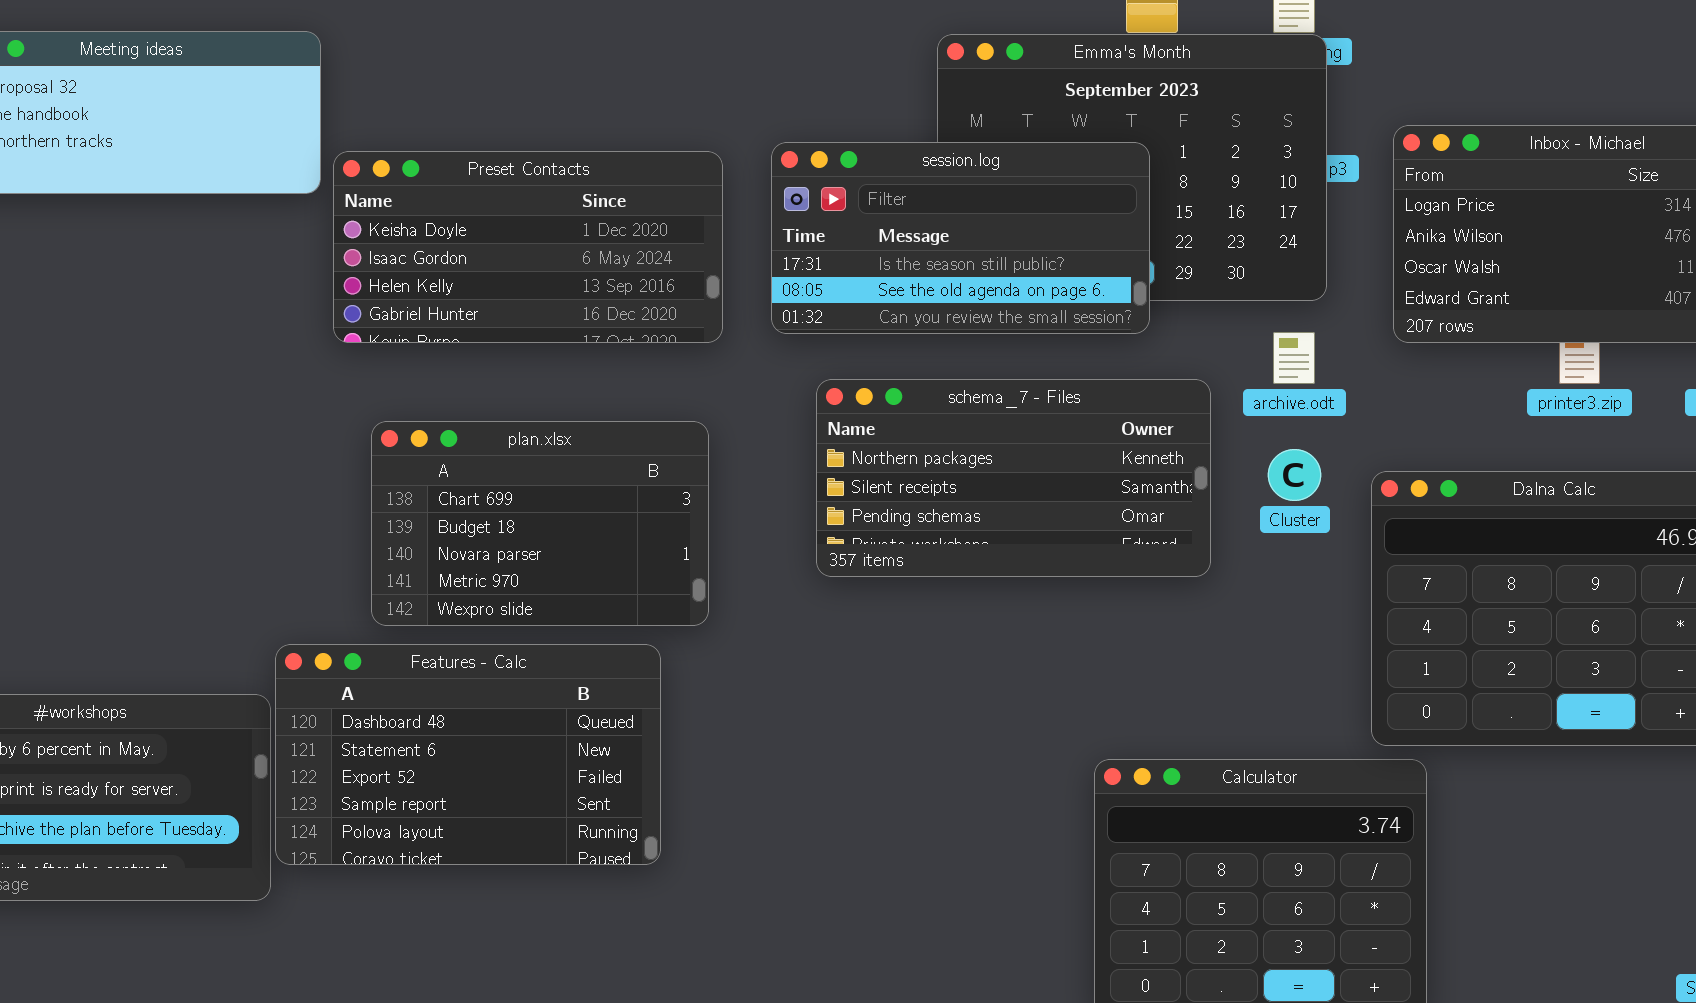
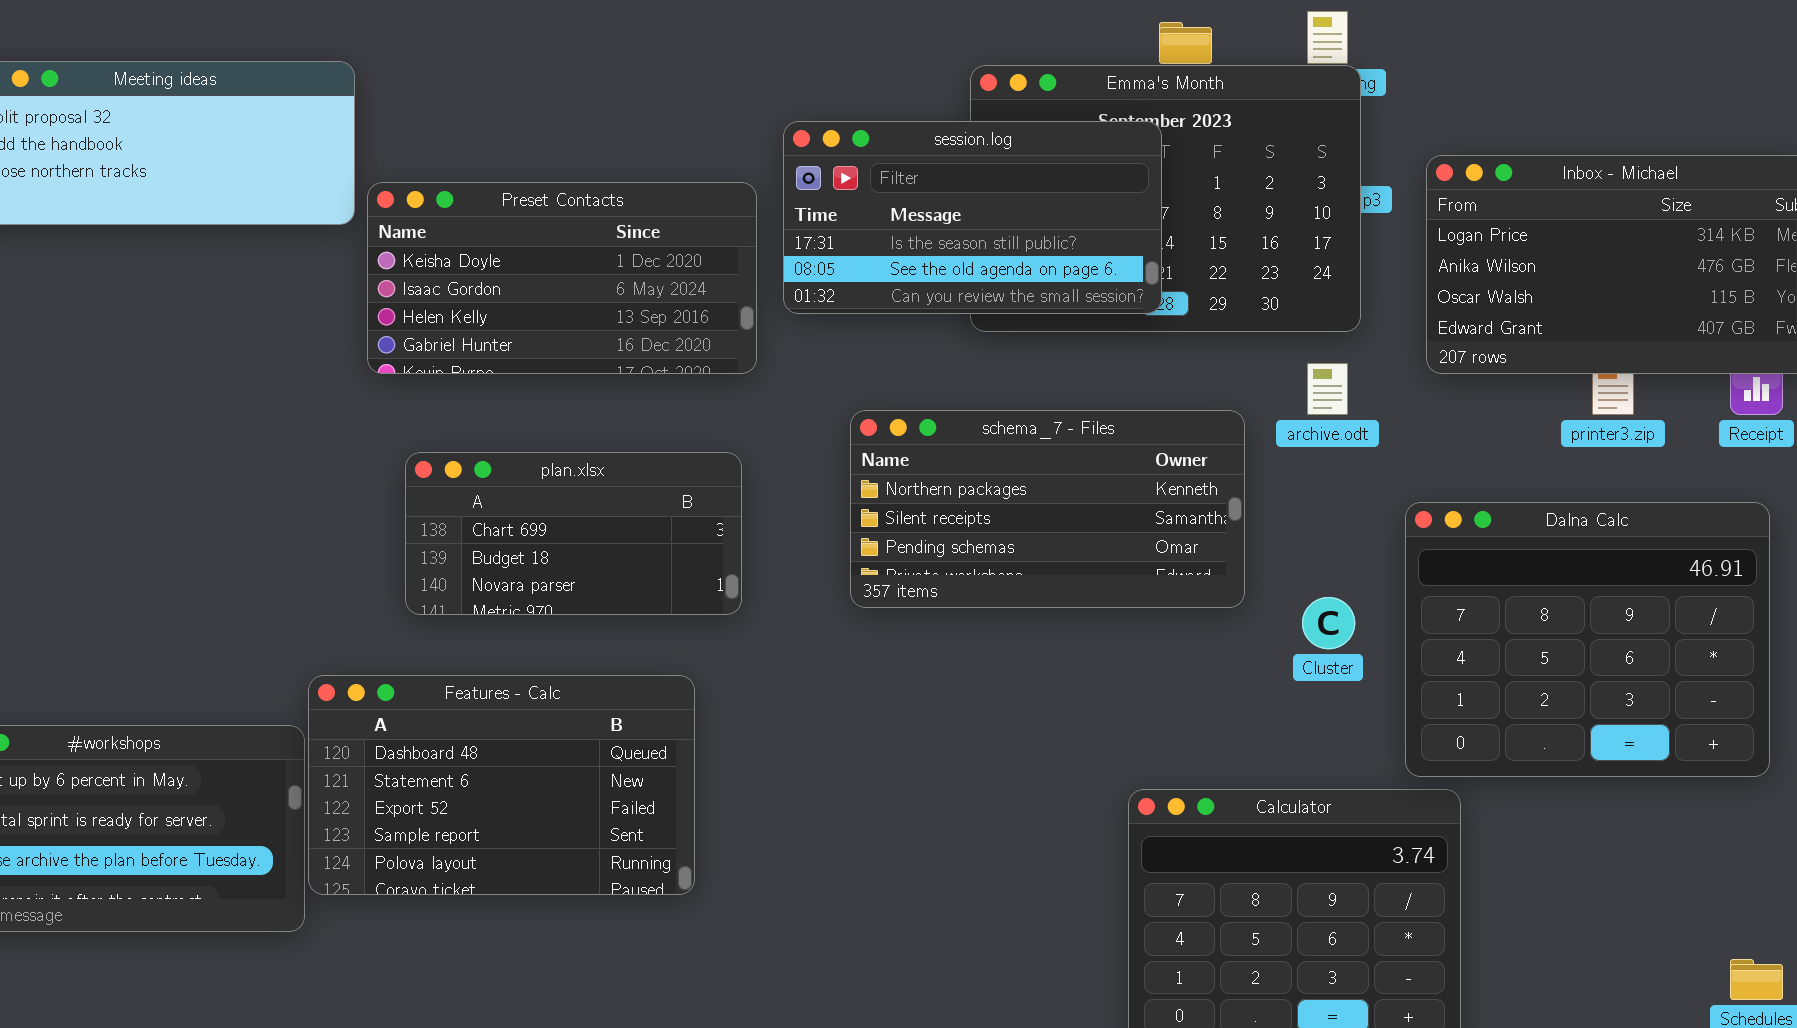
session.log: [771,142,1150,334] -> [783,121,1162,314], moved
plan.xlsx: [371,421,709,626] -> [405,452,742,615], resized
Cluster: [1268,449,1321,501] -> [1302,597,1355,649], moved

